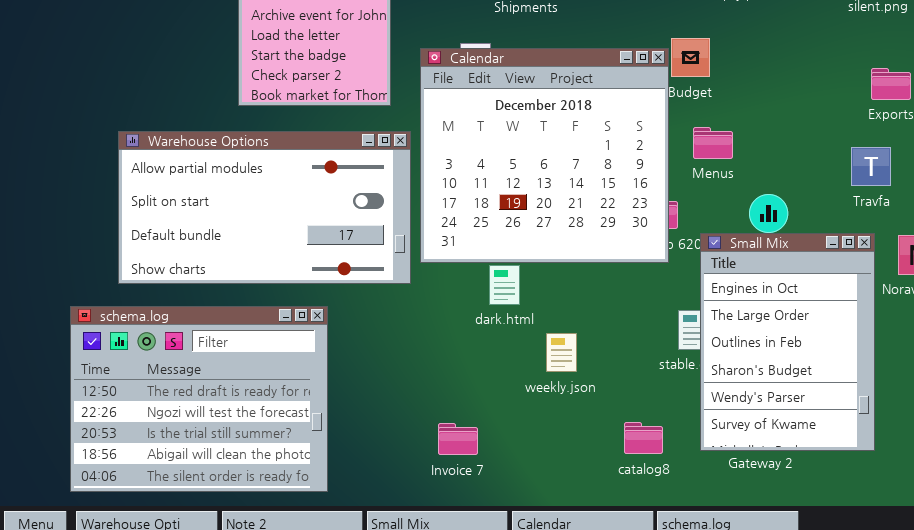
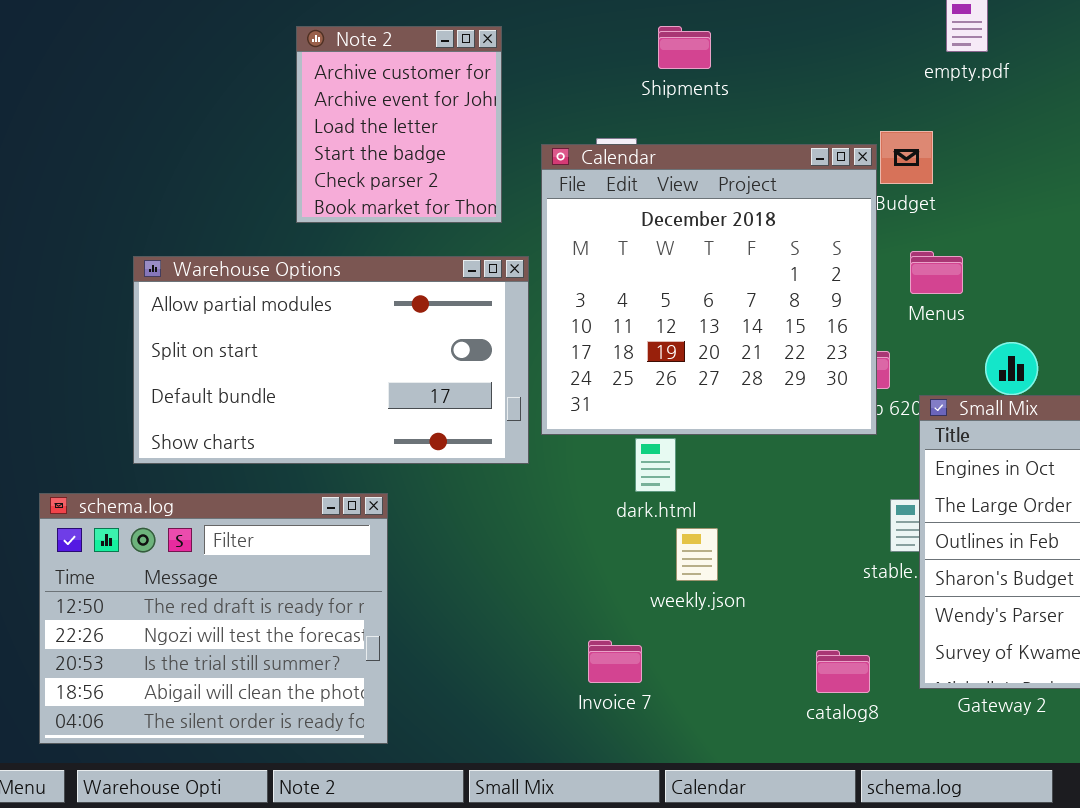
schema.log: [70,306,328,492] -> [39,493,388,744], moved
weekly.json: [546,333,577,372] -> [676,528,718,581], moved
Invoice 7: [438,423,478,455] -> [588,640,642,683], moved

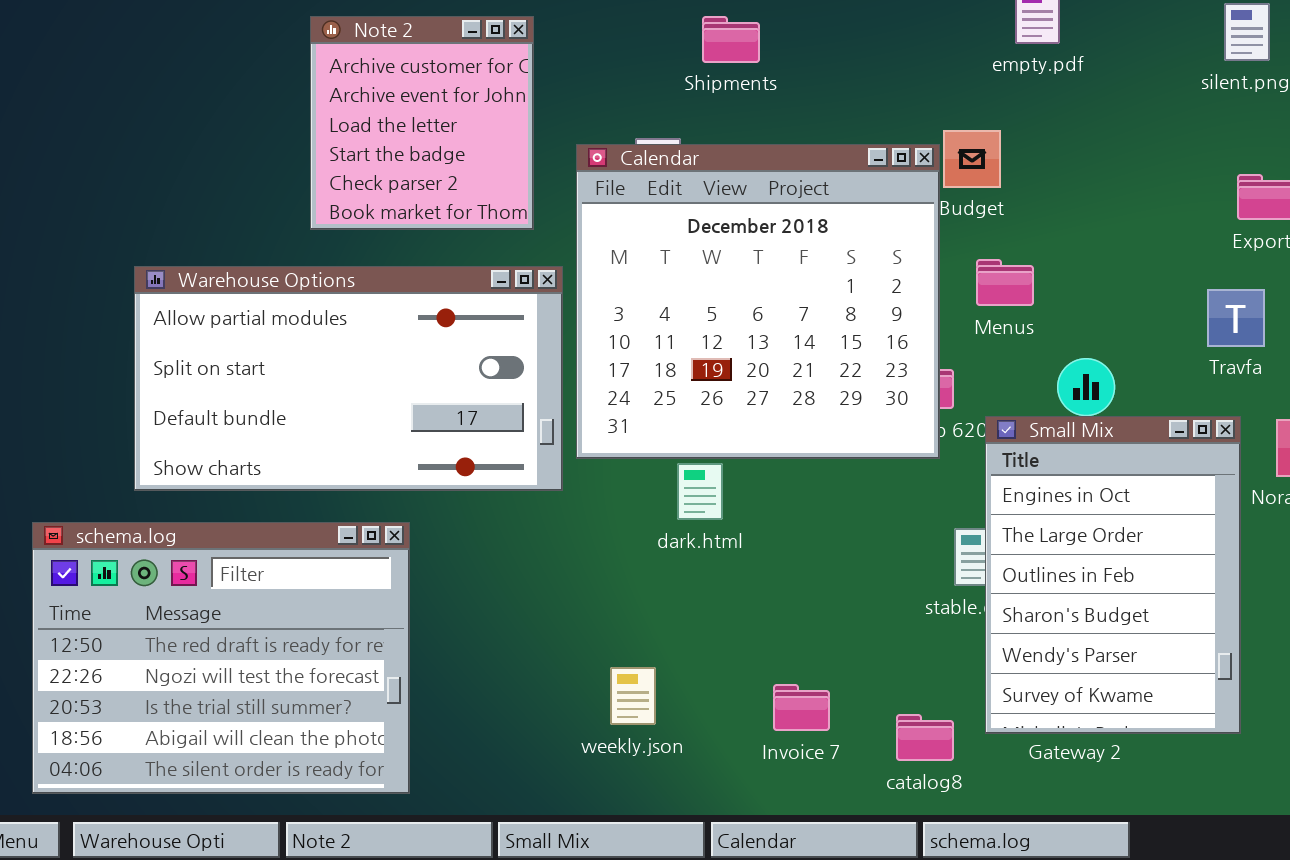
weekly.json: [676,528,718,581] -> [610,667,656,725], moved
Invoice 7: [588,640,642,683] -> [773,684,830,731], moved
catalog8: [816,650,870,693] -> [896,714,954,761], moved

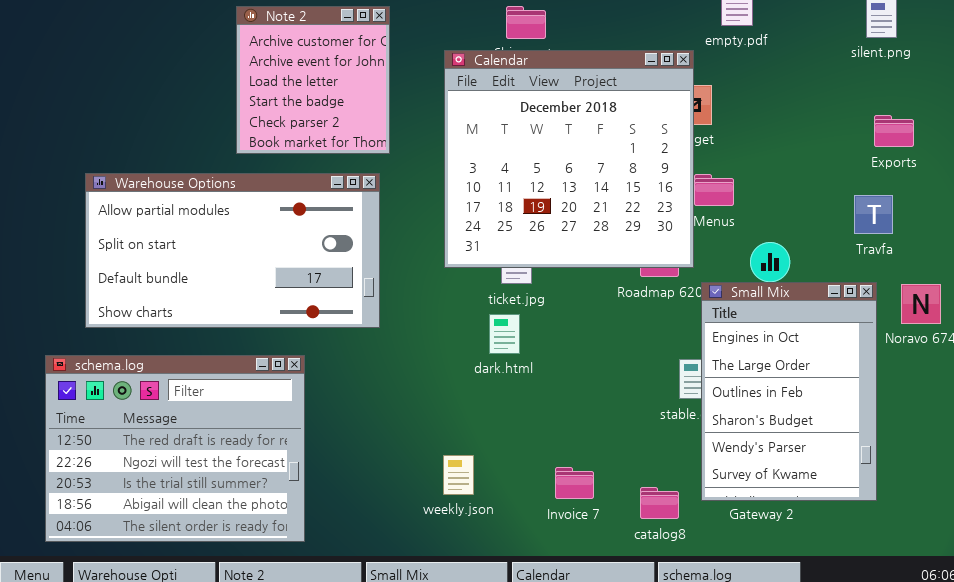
Calendar: [576,144,940,459] -> [444,50,694,268], moved
Warehouse Options: [134,266,563,491] -> [85,173,380,328], moved

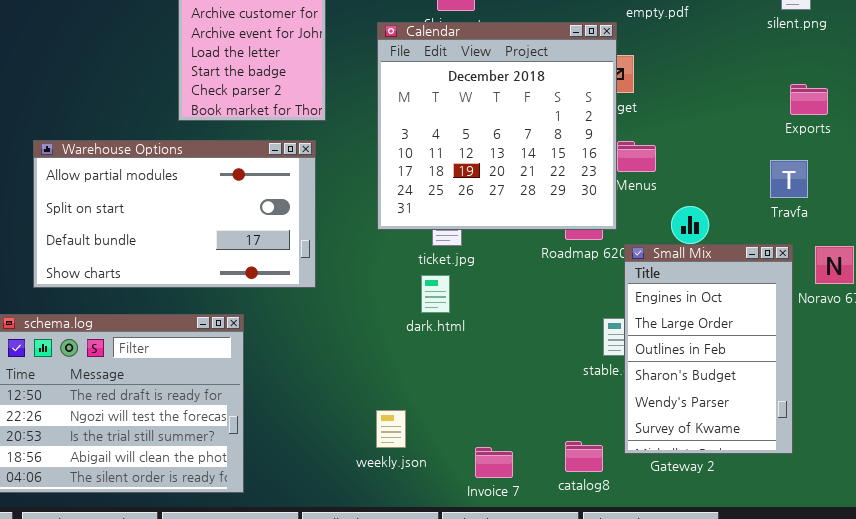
Invoice 7: [555,467,594,499] -> [475,447,513,478], moved

